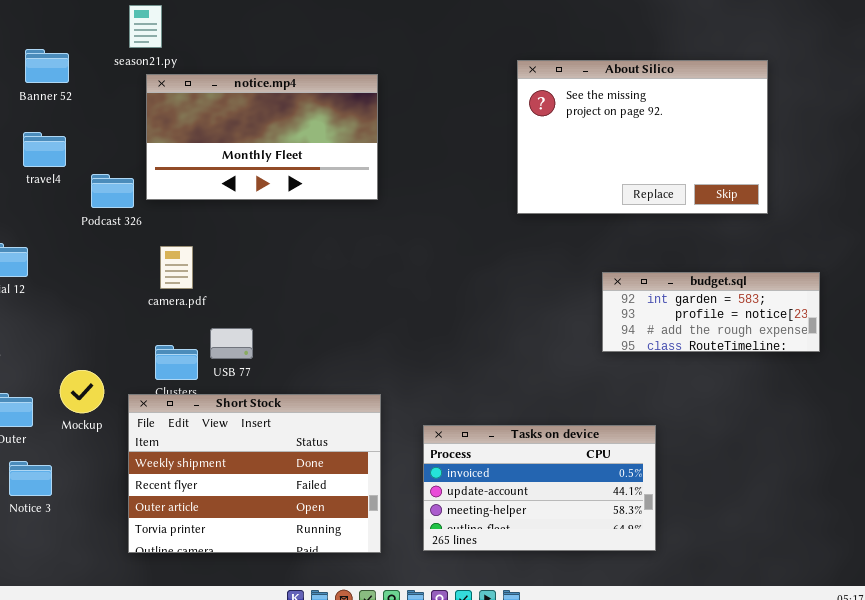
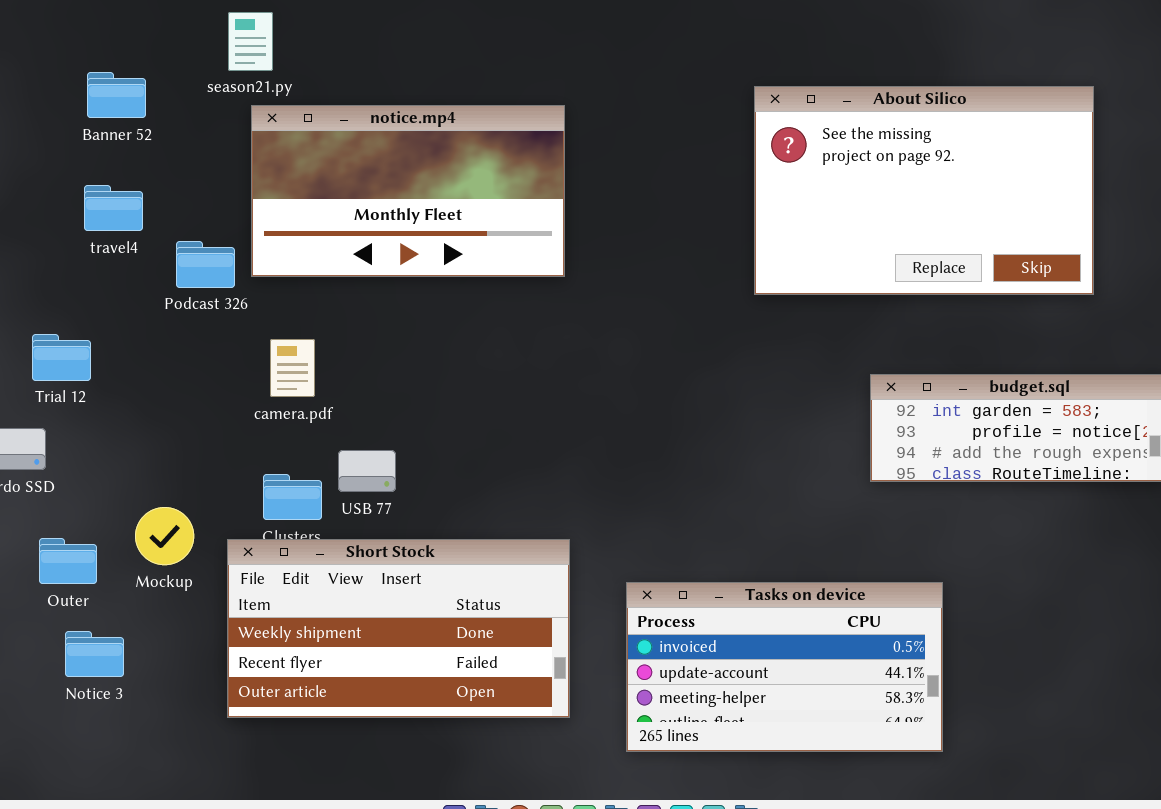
Short Stock: [128,394,381,553] -> [227,539,570,718], resized

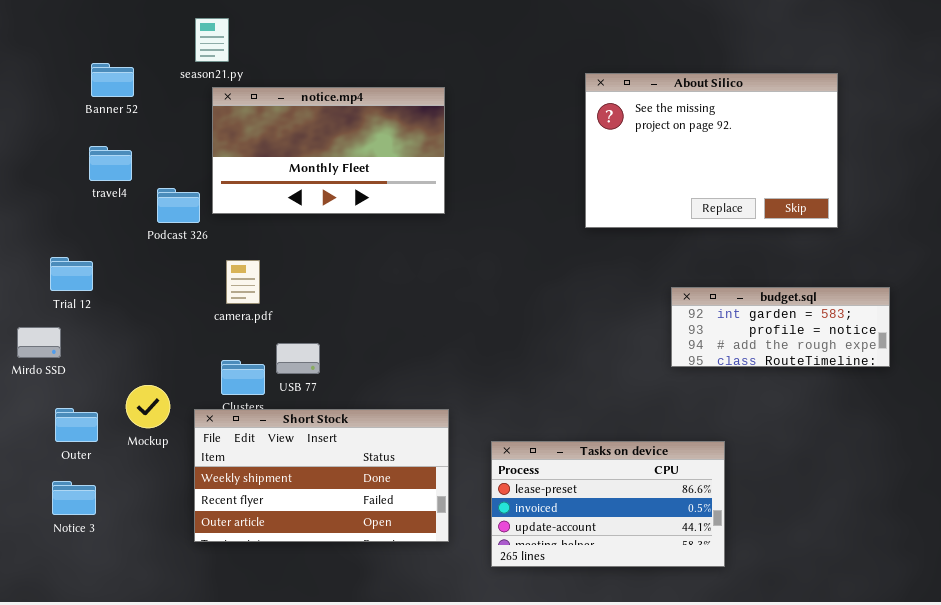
Tasks on device: [626,582,943,752] -> [491,441,725,567], scrolled up 1 row
Notice 3: [65,631,124,677] -> [52,481,96,515], moved

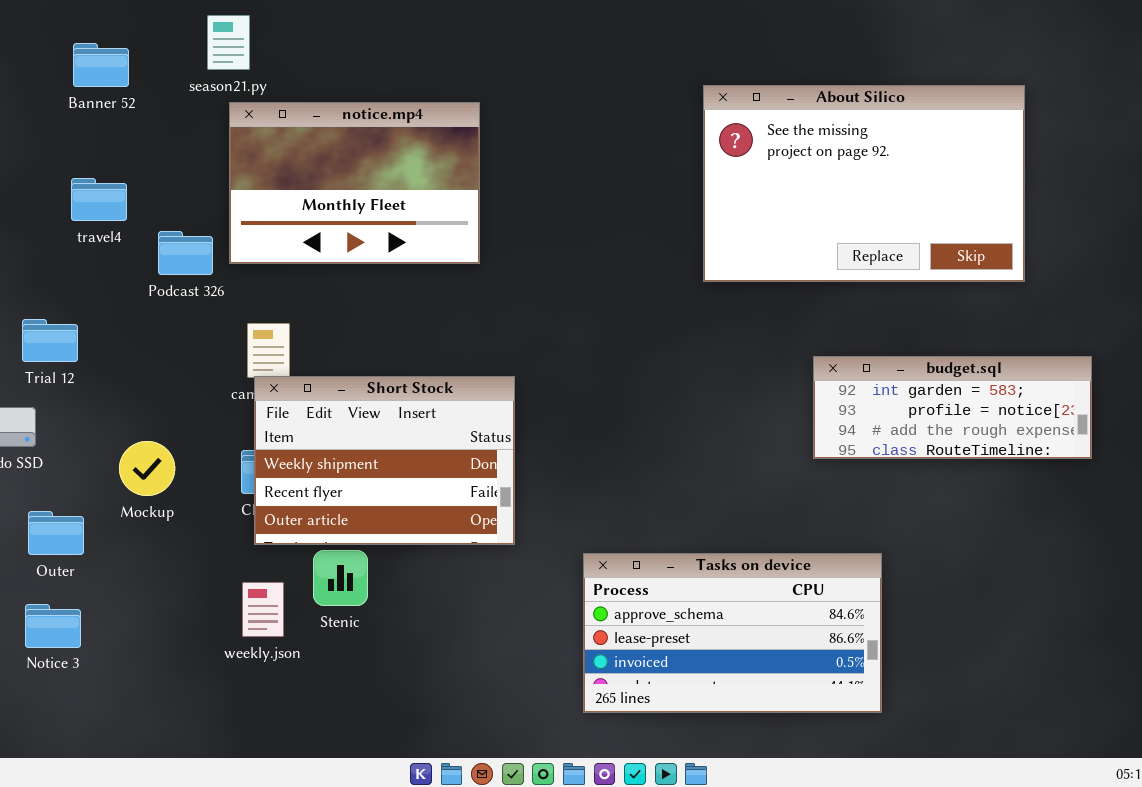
Banner 52: [91,63,134,97] -> [73,43,129,87], moved
notice.mp4: [212,87,445,214] -> [229,102,480,264], resized
Mockup: [126,385,170,428] -> [119,441,175,496], moved
Short Stock: [194,409,449,542] -> [254,376,515,545], moved, resized
Tasks on device: [491,441,725,567] -> [583,553,882,713], scrolled up 1 row

